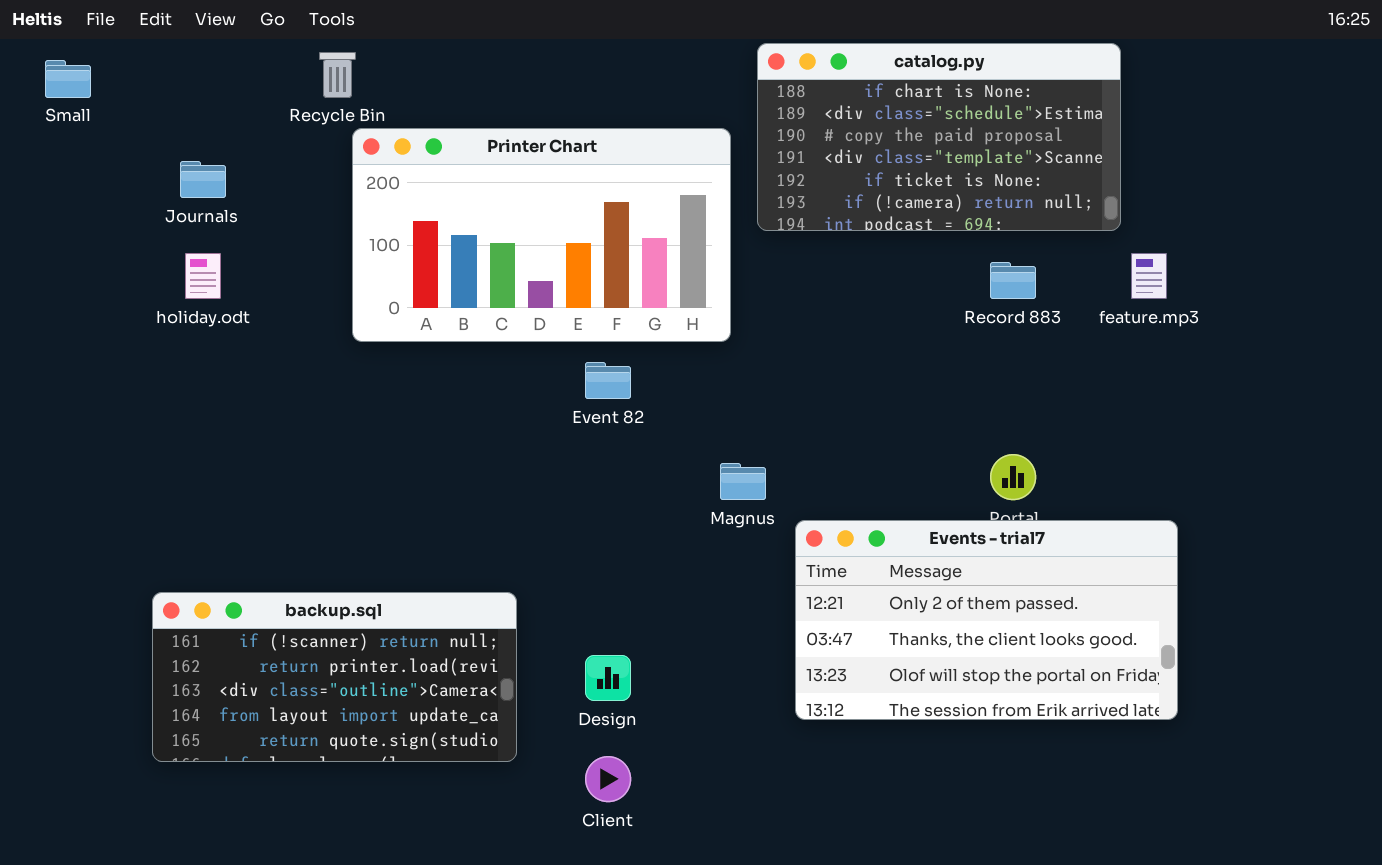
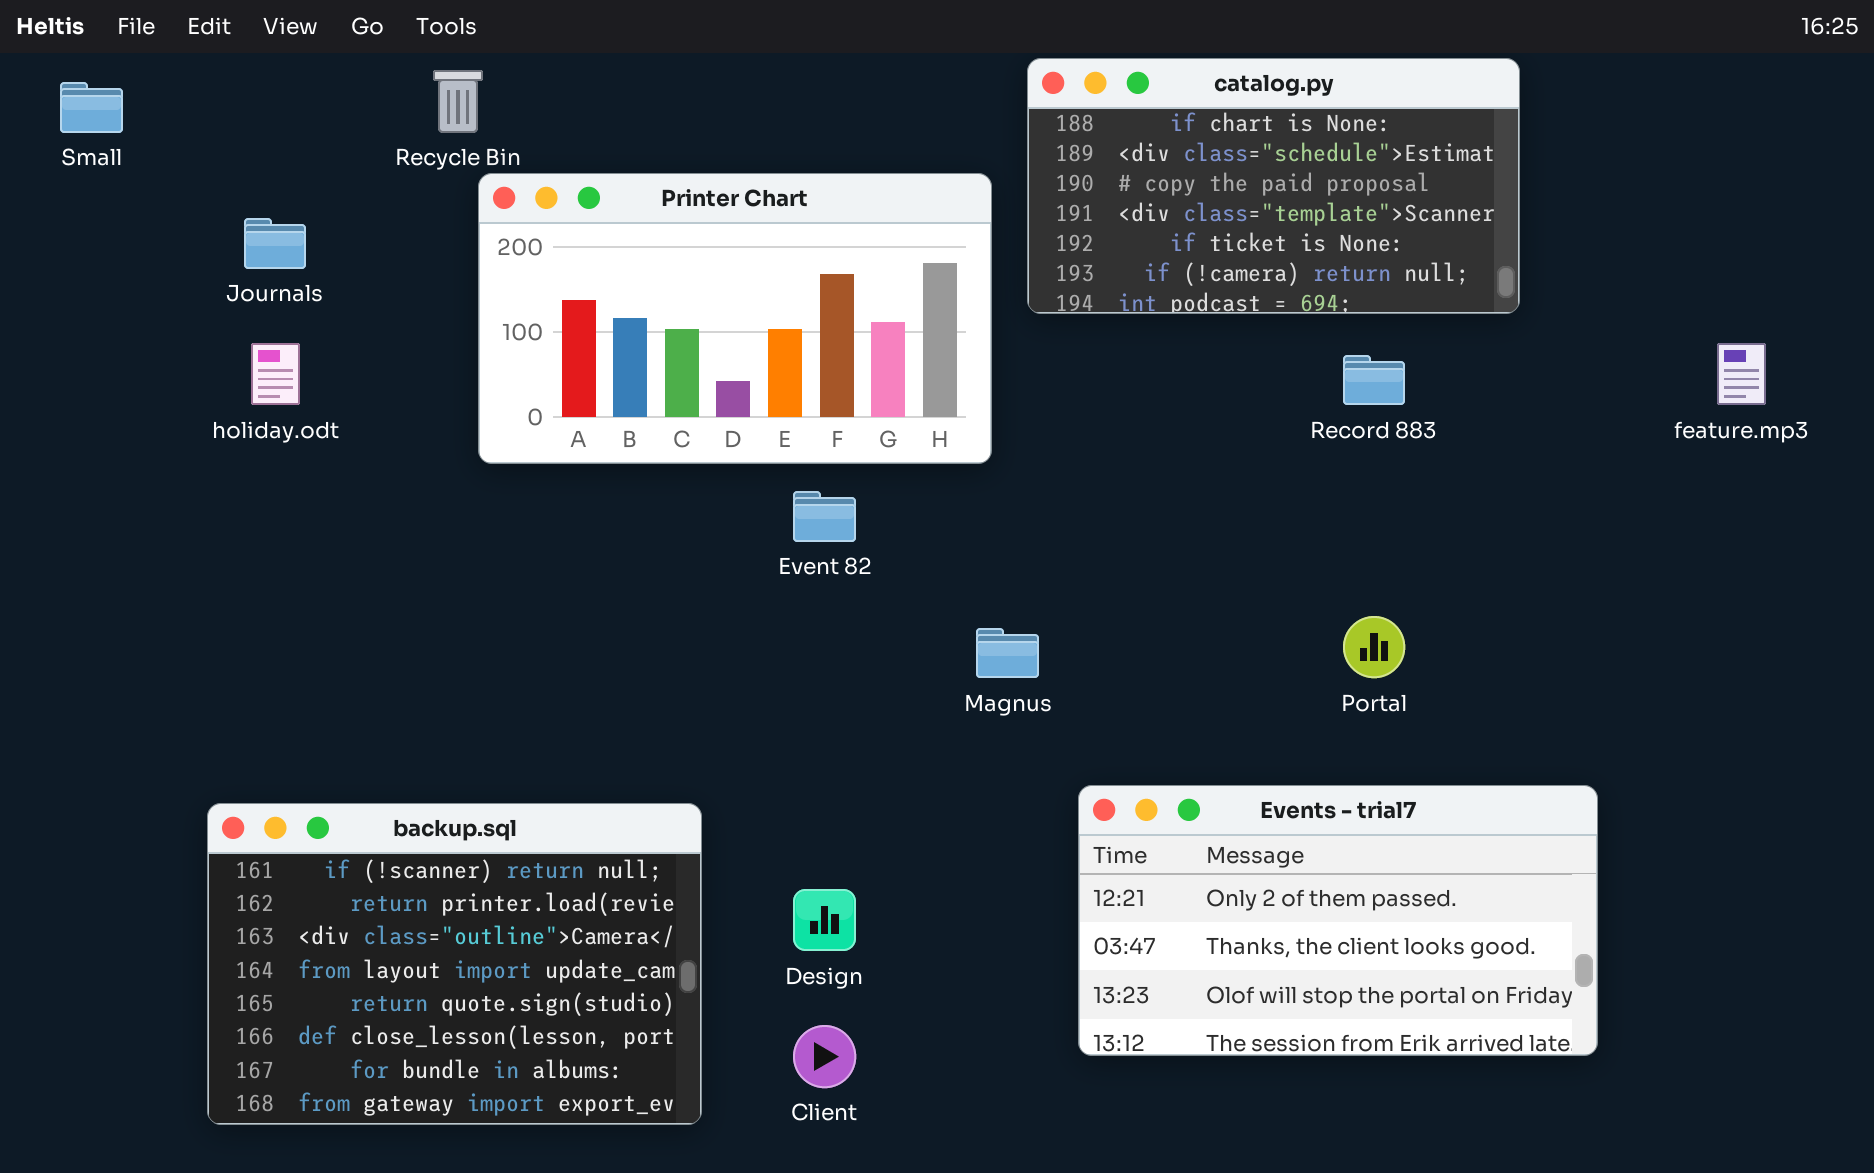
feature.mp3: [1131,253,1167,299] -> [1717,343,1766,405], moved
Events - trial7: [795,520,1178,720] -> [1078,785,1598,1056], moved
backup.sql: [152,592,517,762] -> [207,803,702,1125], resized

